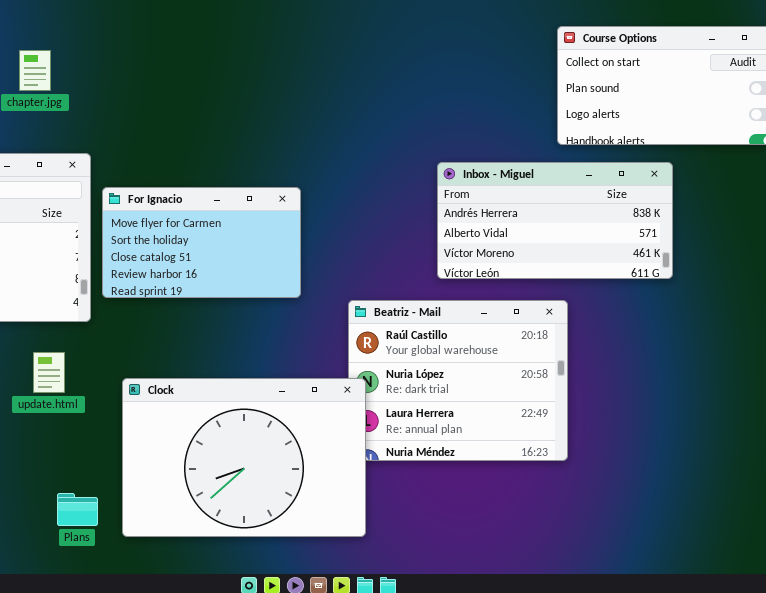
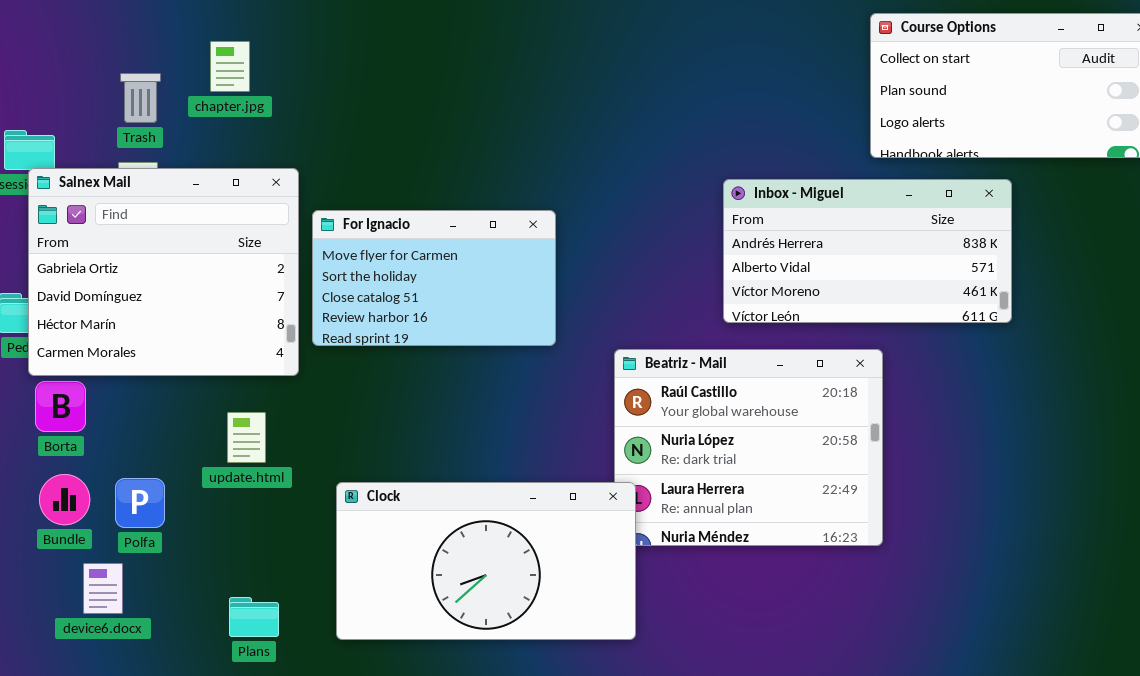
Clock: [122,378,366,537] -> [336,482,636,640], resized
Plans: [57,493,98,526] -> [229,597,279,637], moved

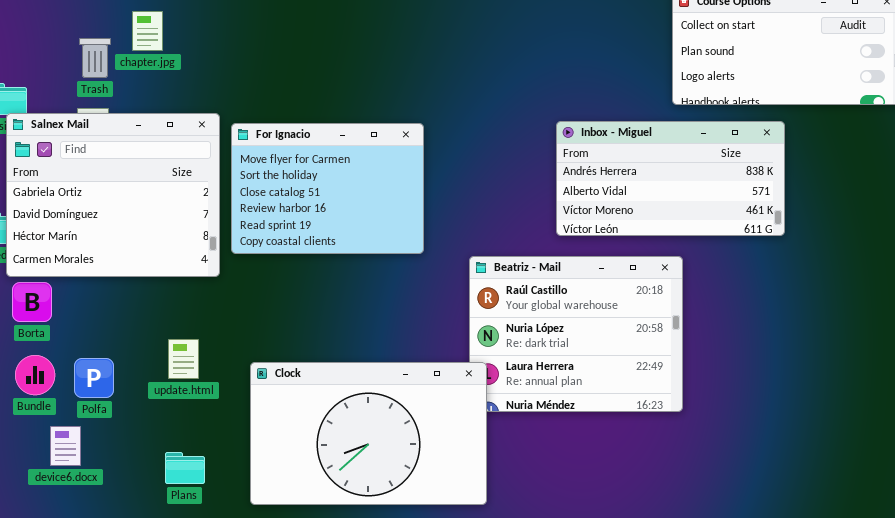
chapter.jpg: [210,41,250,92] -> [132,11,163,51], moved
For Ignacio: [312,210,556,346] -> [231,123,424,254], resized
update.html: [227,412,266,463] -> [168,339,199,379], moved
Clock: [336,482,636,640] -> [250,362,487,505], resized

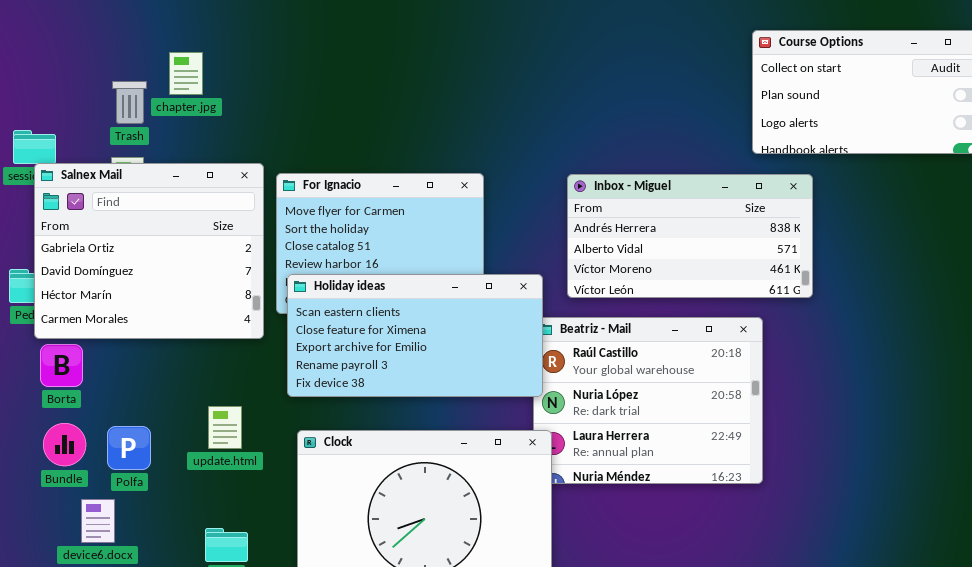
Inbox - Miguel: [556,121,785,236] -> [567,174,813,298], moved
Holiday ideas: none -> [287,274,543,397], opened

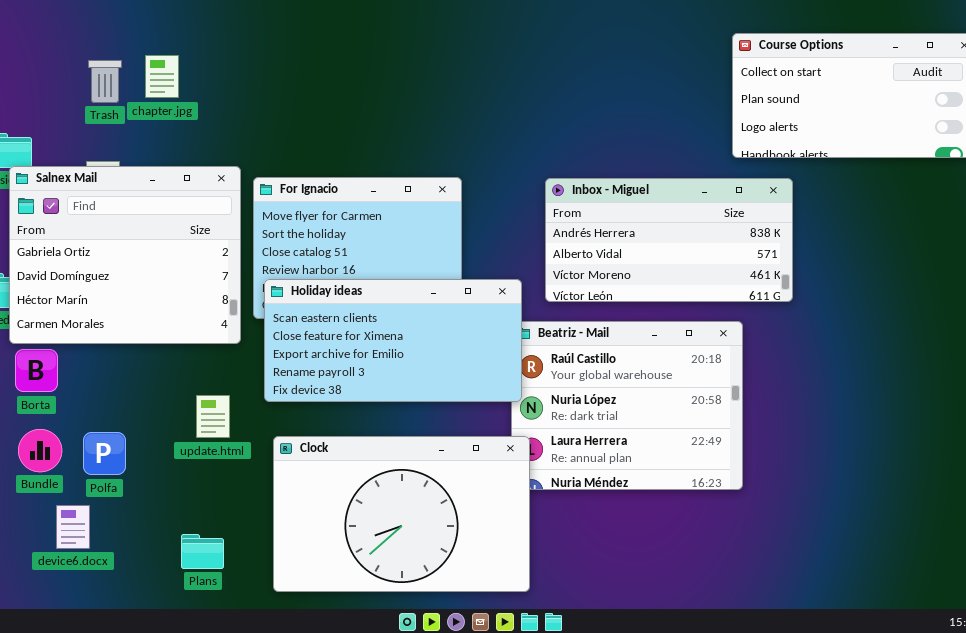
Trash: [112,81,147,124] -> [88,60,122,103], moved
update.html: [208,406,242,449] -> [196,395,230,438], moved

